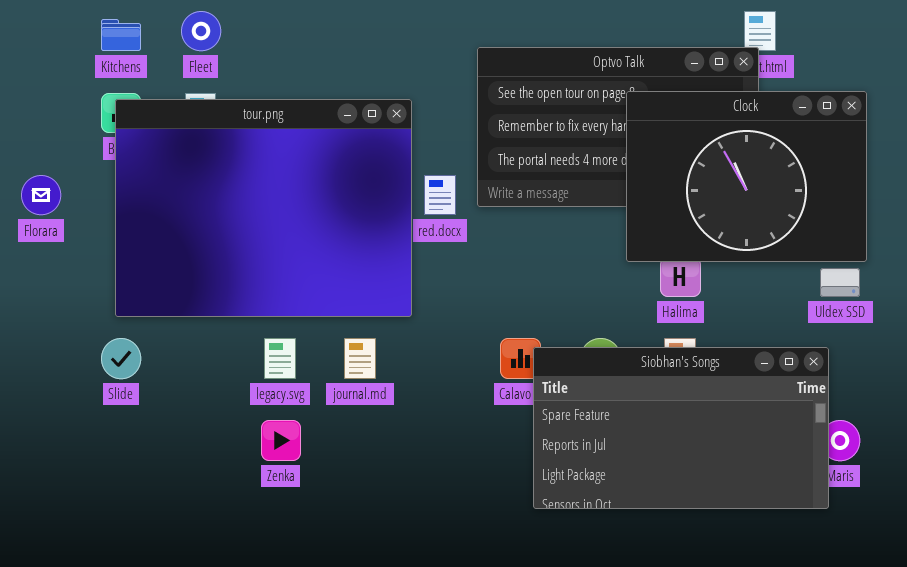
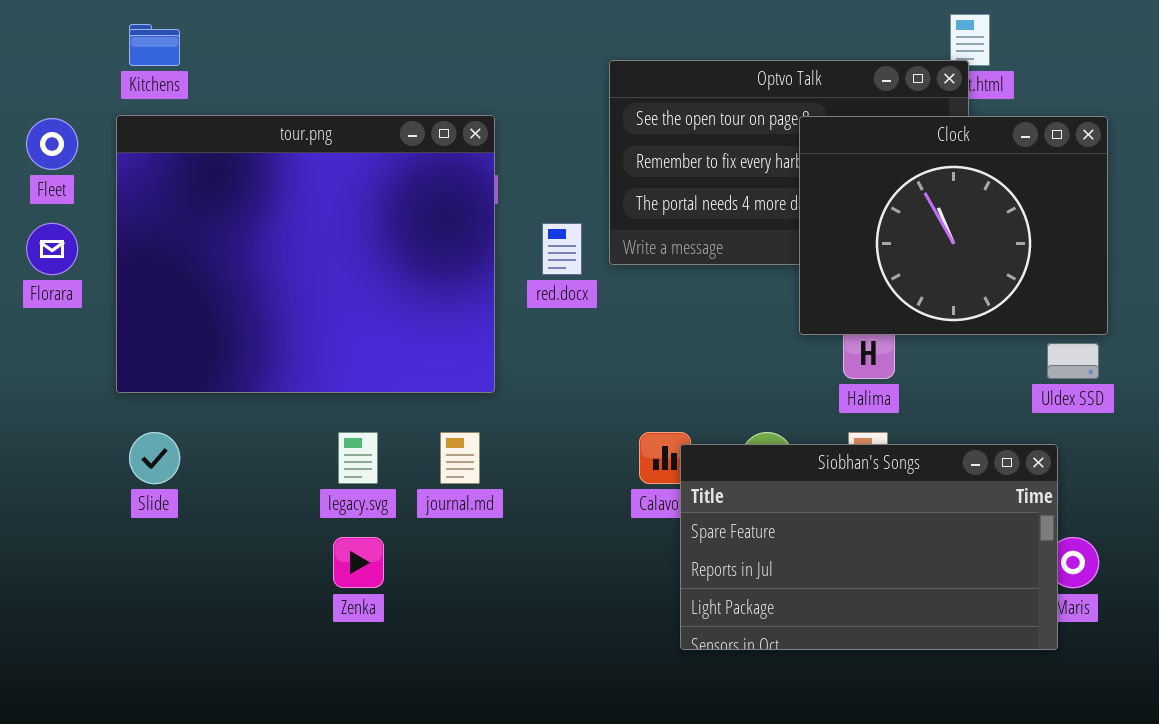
Fleet: [181,11,221,51] -> [26,118,78,170], moved
tour.png: [115,99,412,317] -> [116,115,495,393], moved

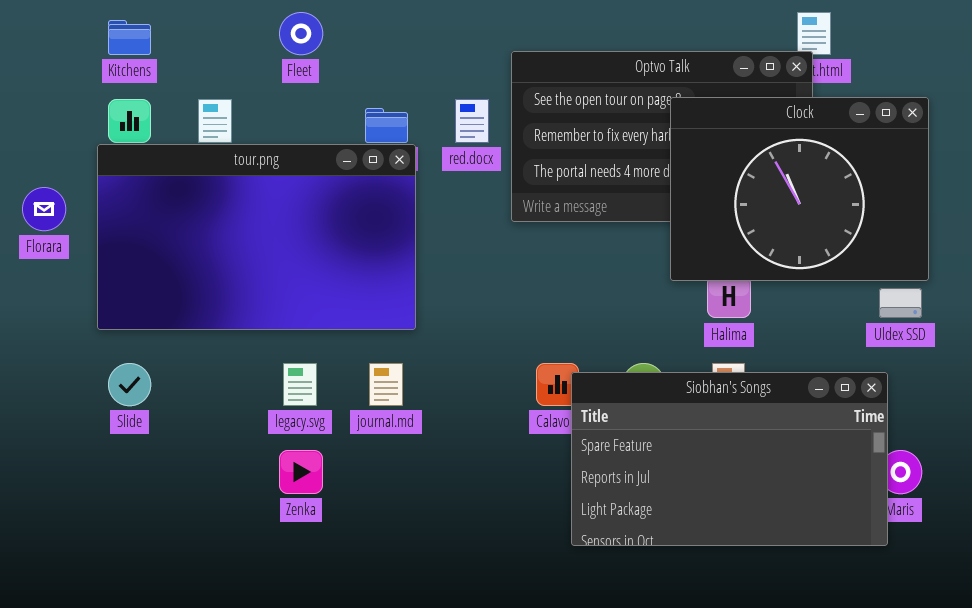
tour.png: [116,115,495,393] -> [97,144,416,330], resized
Fleet: [26,118,78,170] -> [279,12,323,55], moved
red.docx: [542,223,582,275] -> [455,99,489,143], moved

